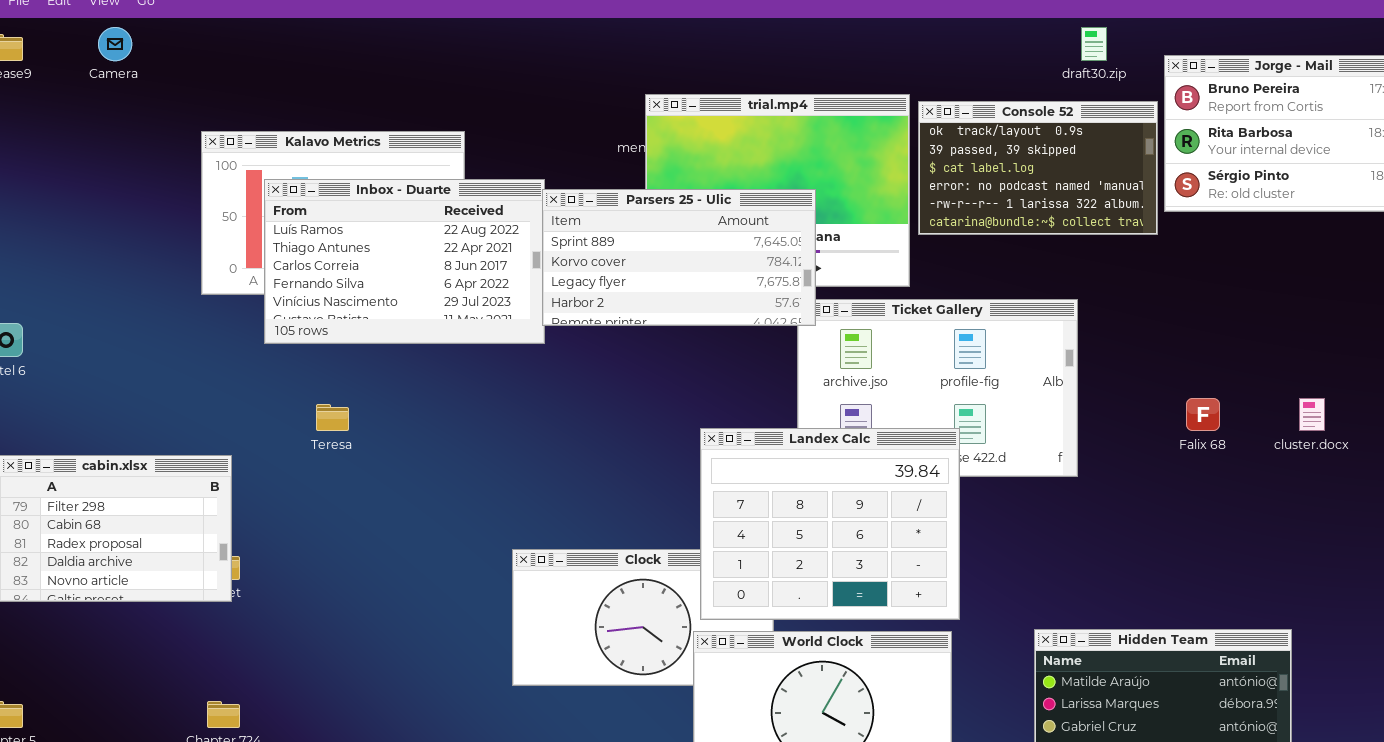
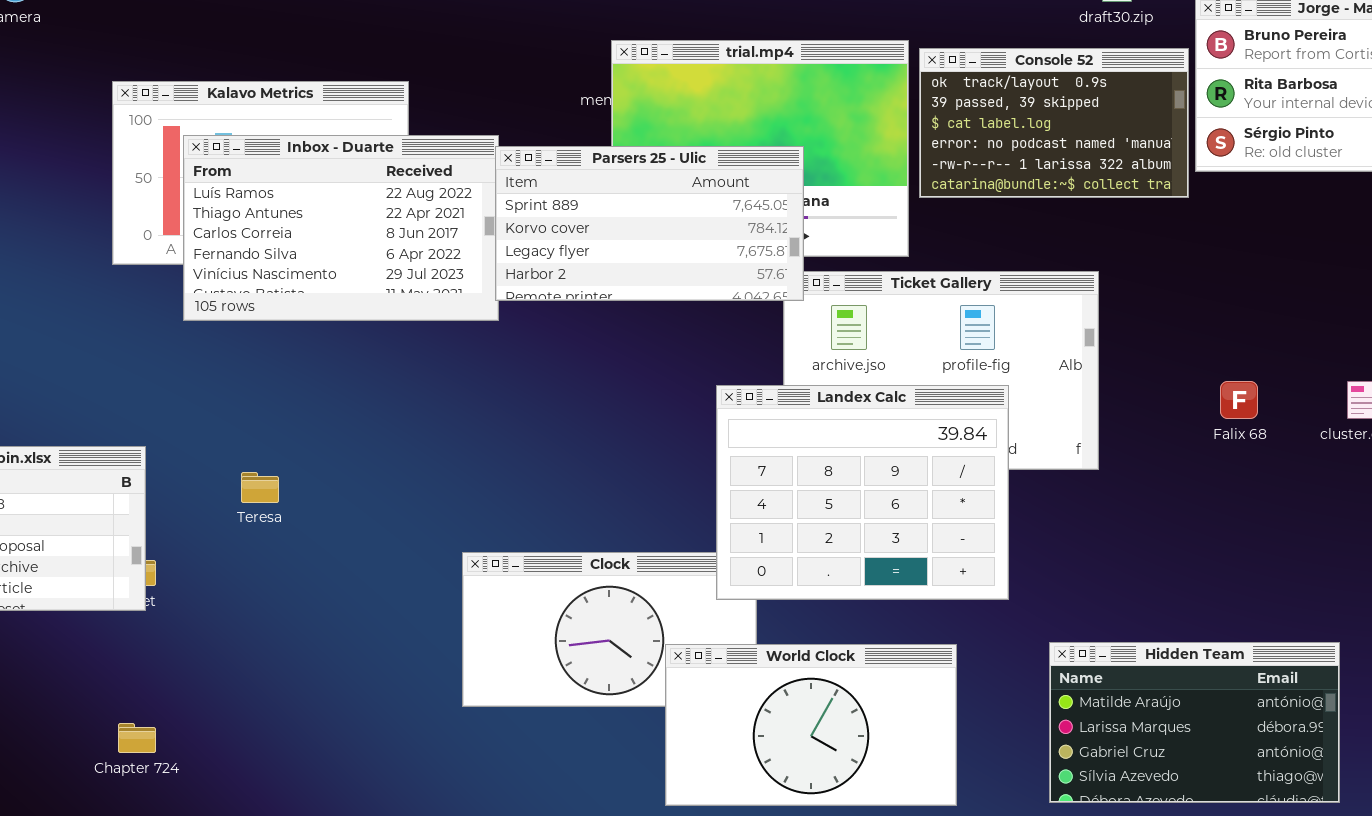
Teresa: [316,404,349,431] -> [241,472,279,503], moved
Landex Calc: [700,428,960,620] -> [716,385,1009,600], moved

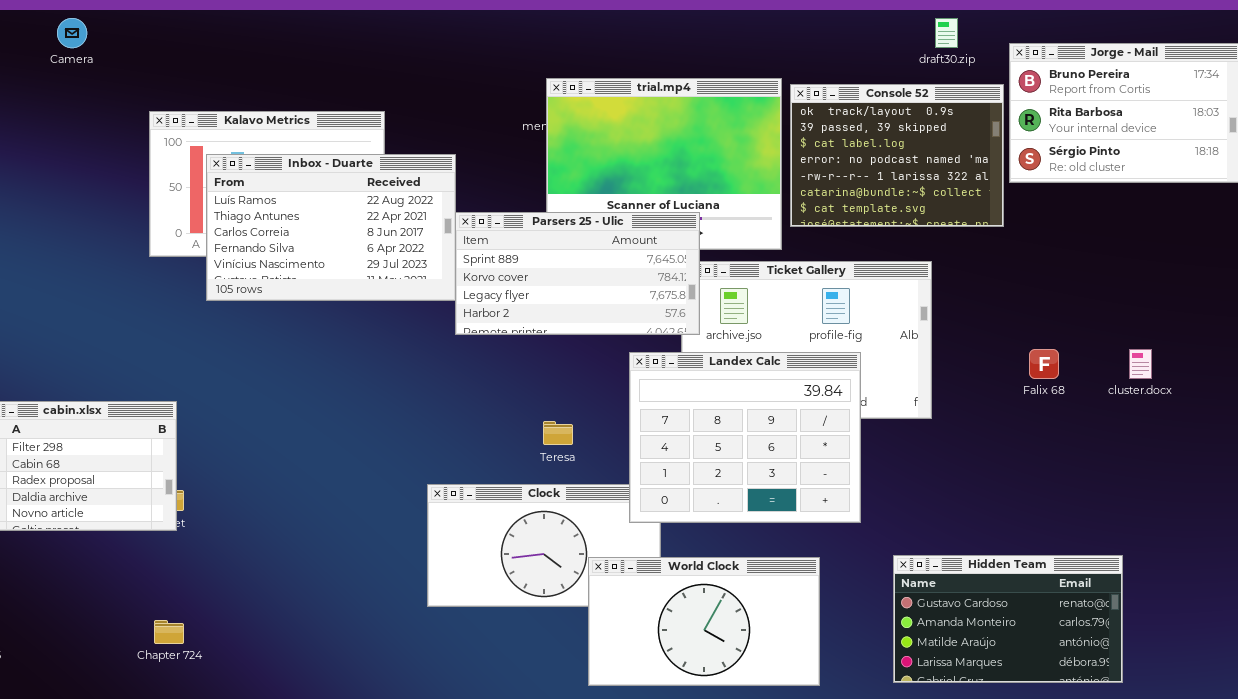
Console 52: [919,48,1189,198] -> [790,84,1004,227], resized
Parsers 25 - Ulic: [495,146,804,301] -> [455,212,700,335], moved
Teresa: [241,472,279,503] -> [543,421,573,445], moved
Hidden Team: [1049,642,1340,803] -> [893,555,1123,683], scrolled up 2 rows

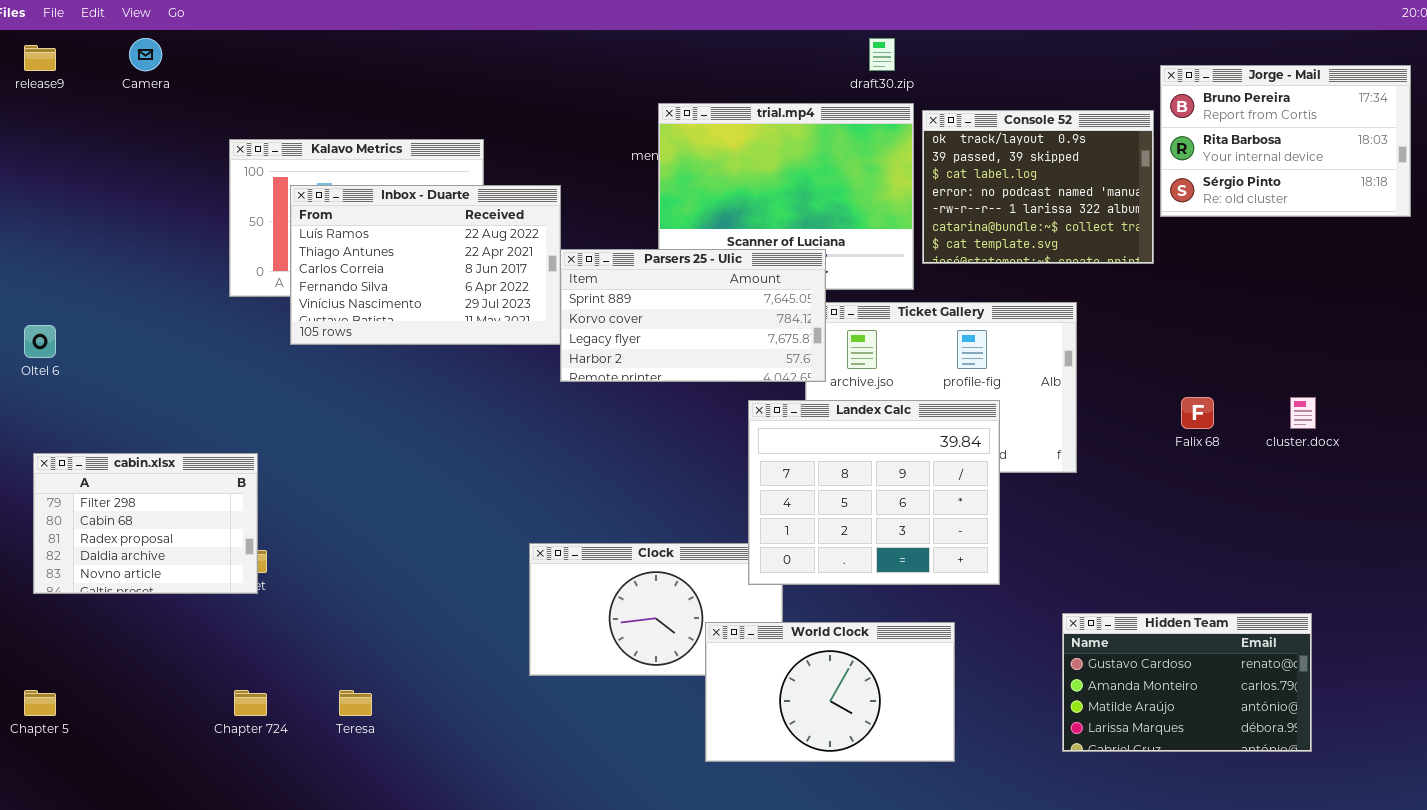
draft30.zip: [935,18,958,48] -> [869,38,895,71], moved
Teresa: [543,421,573,445] -> [339,690,372,716], moved
Hidden Team: [893,555,1123,683] -> [1062,613,1312,752], moved

